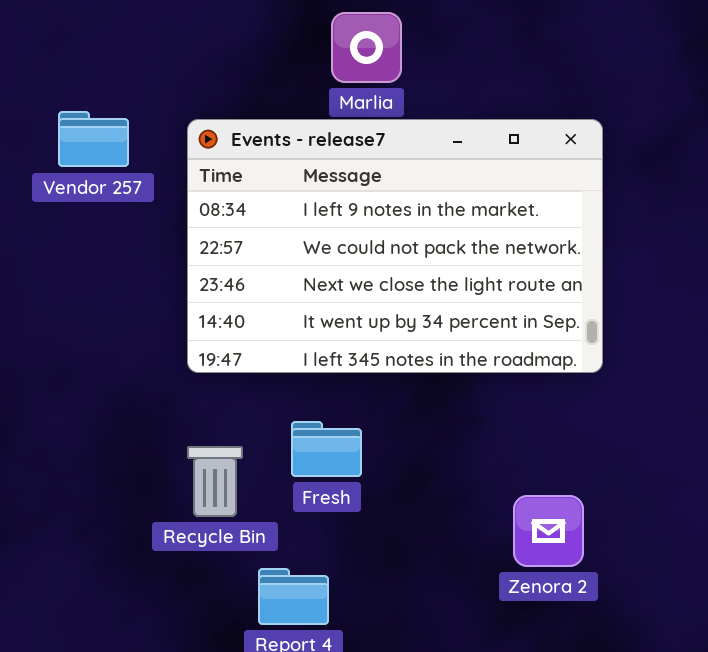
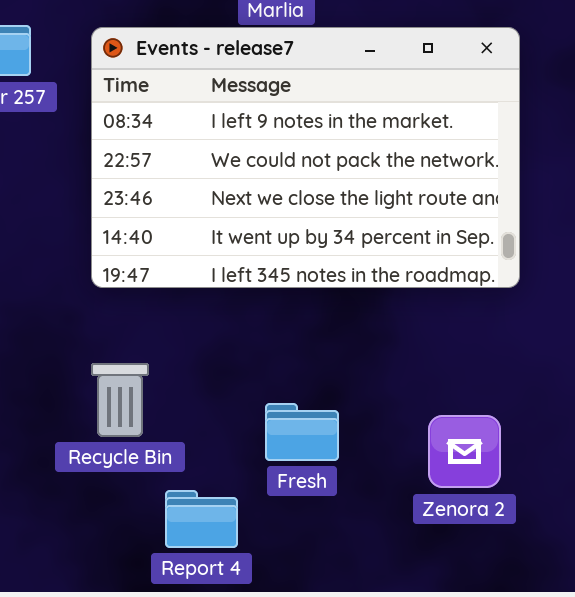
Fresh: [291,421,362,477] -> [265,403,339,461], moved

